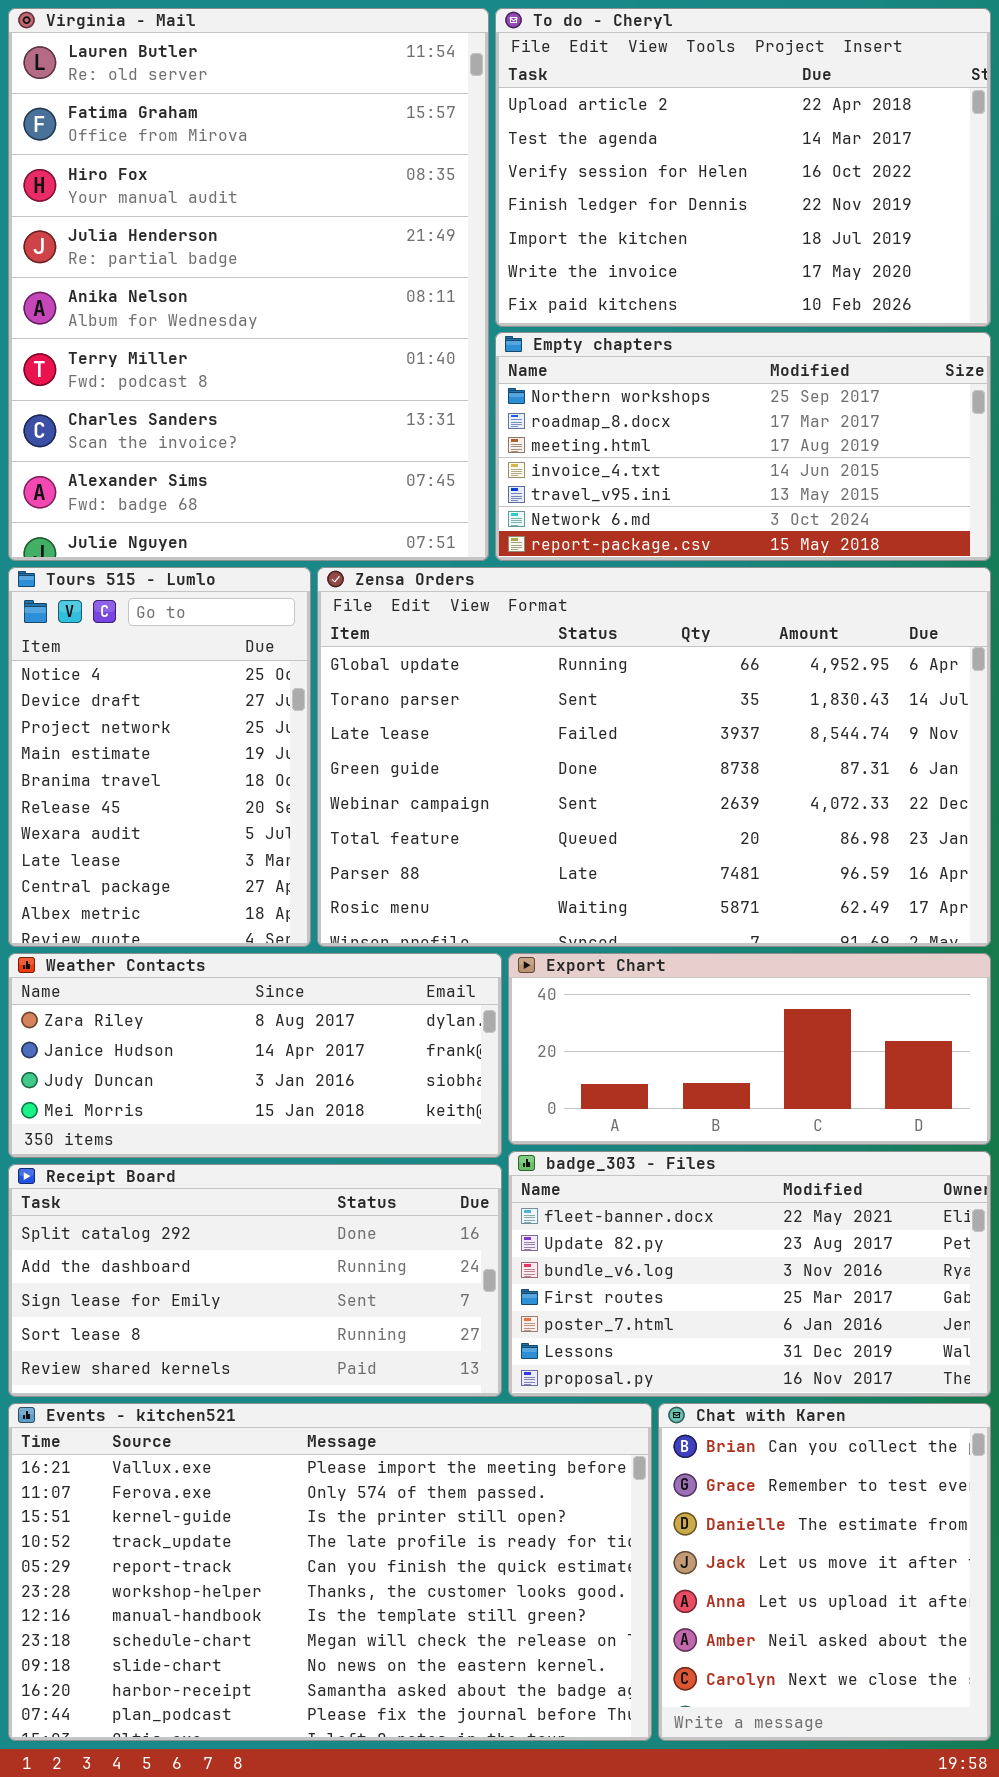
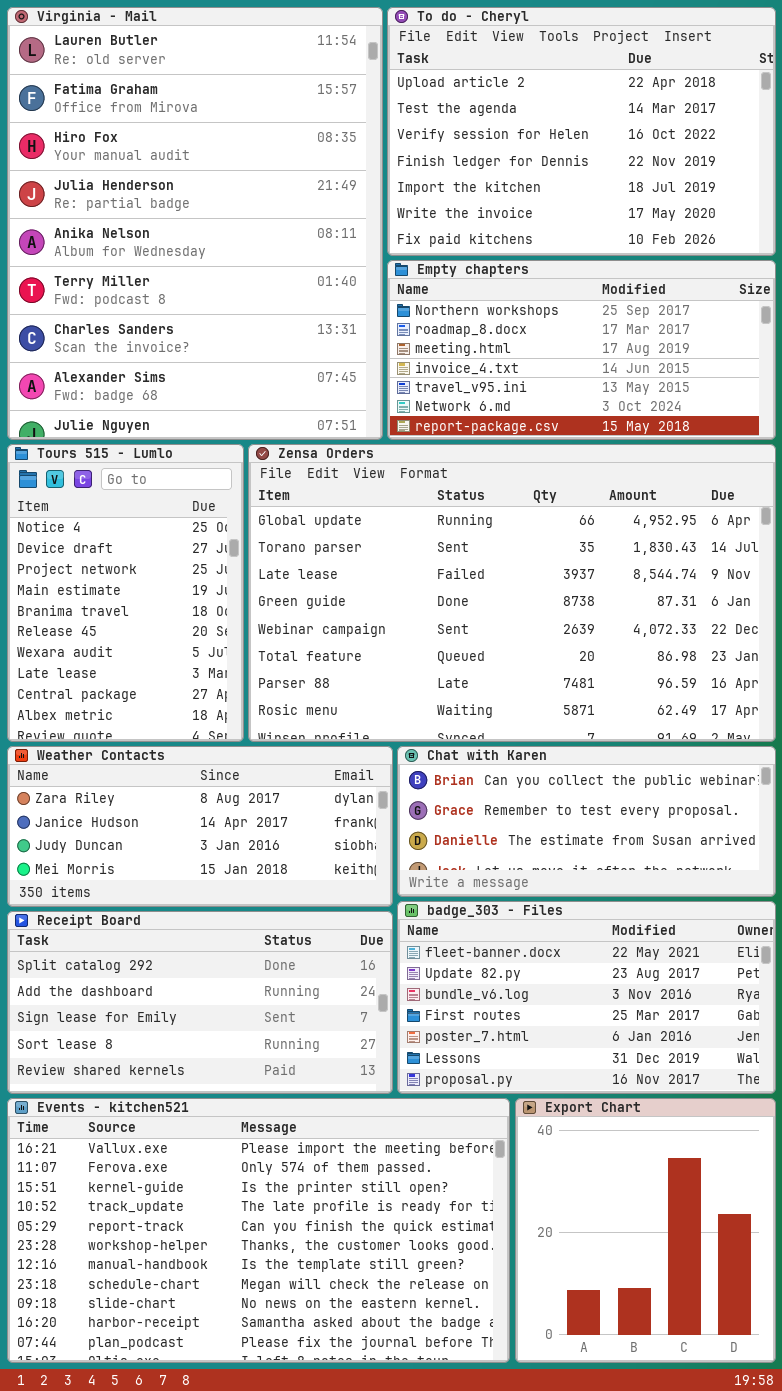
Export Chart: [508,953,991,1145] -> [515,1098,776,1363], moved, resized
Chat with Karen: [658,1403,991,1741] -> [397,746,776,897], moved, resized

